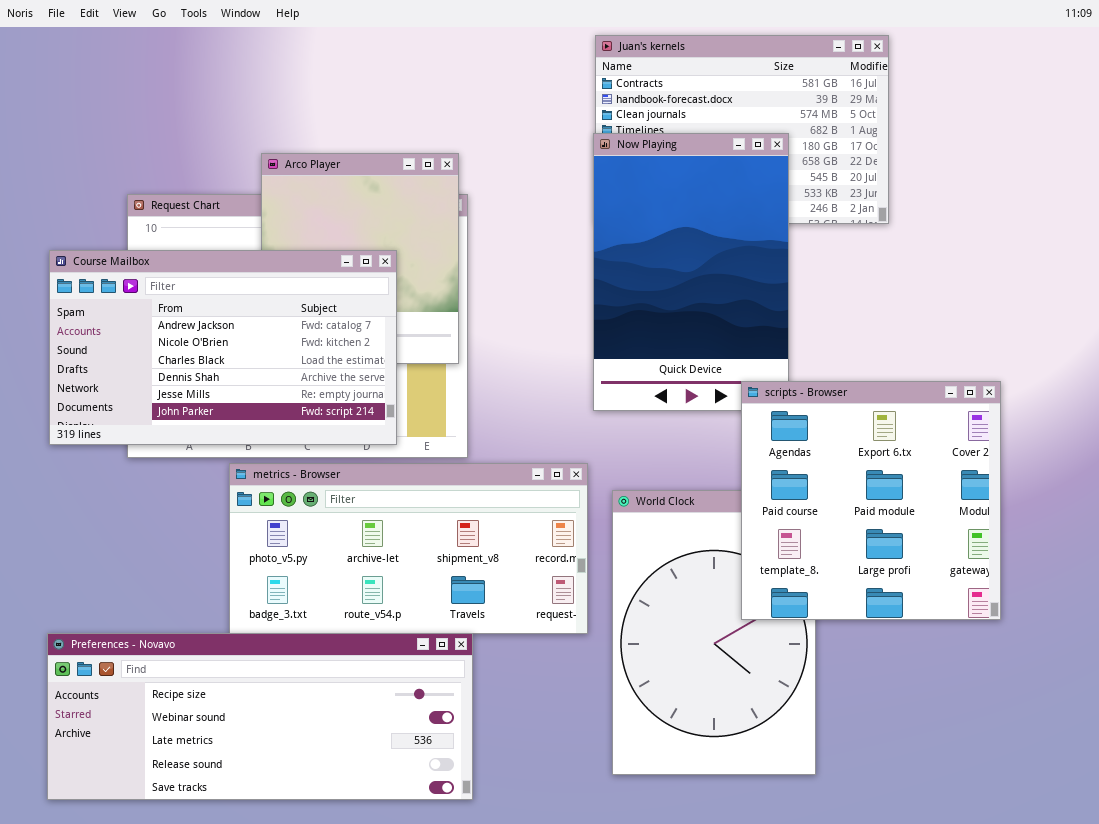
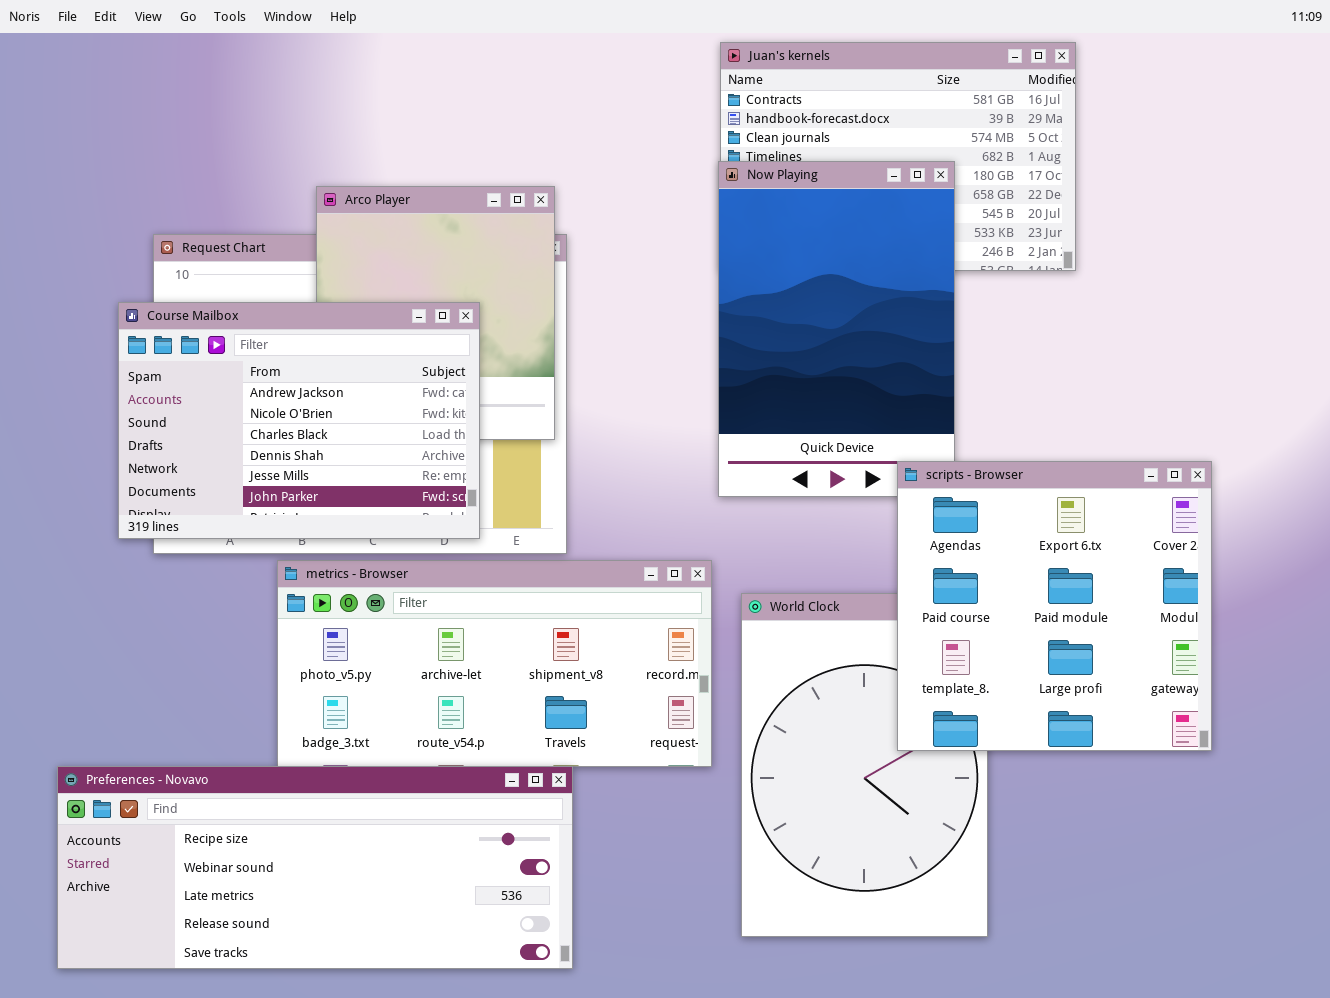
Course Mailbox: [49,250,397,445] -> [118,302,480,539], resized

